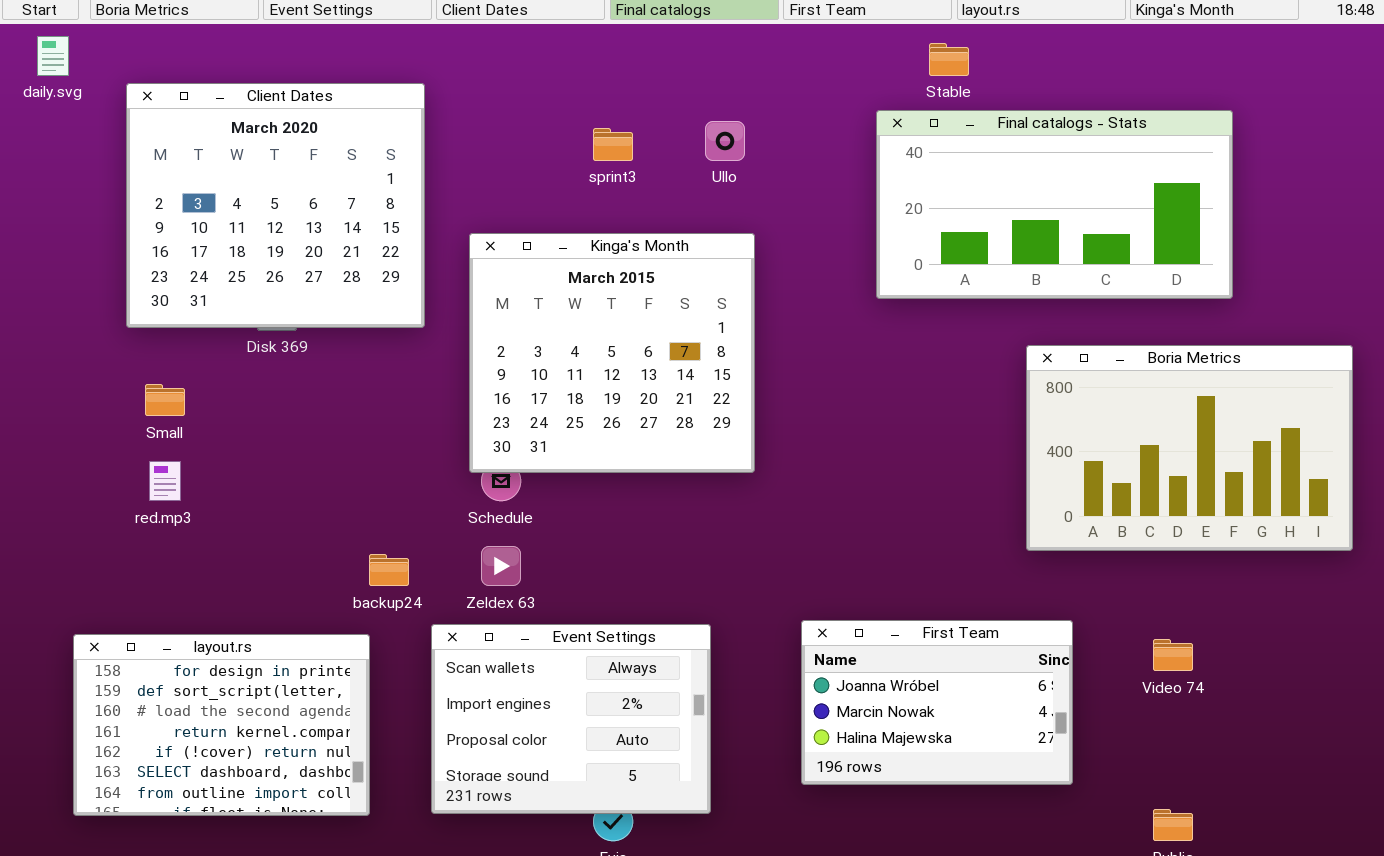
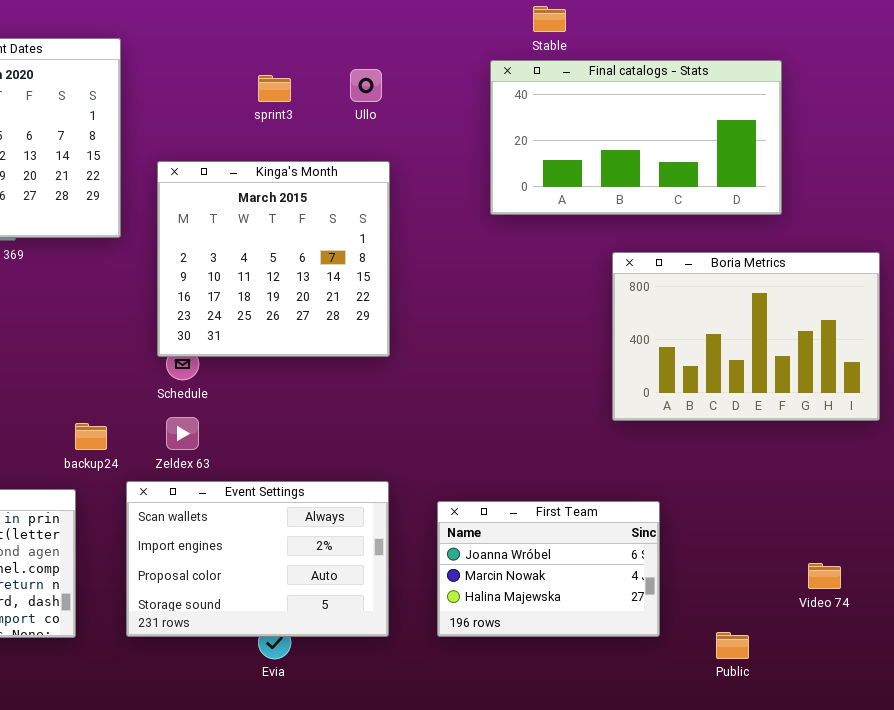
First Team: [801,620,1073,785] -> [437,501,660,637], moved
Event Settings: [431,624,711,814] -> [126,481,389,637], resized
Video 74: [1153,639,1193,671] -> [808,563,841,589], moved

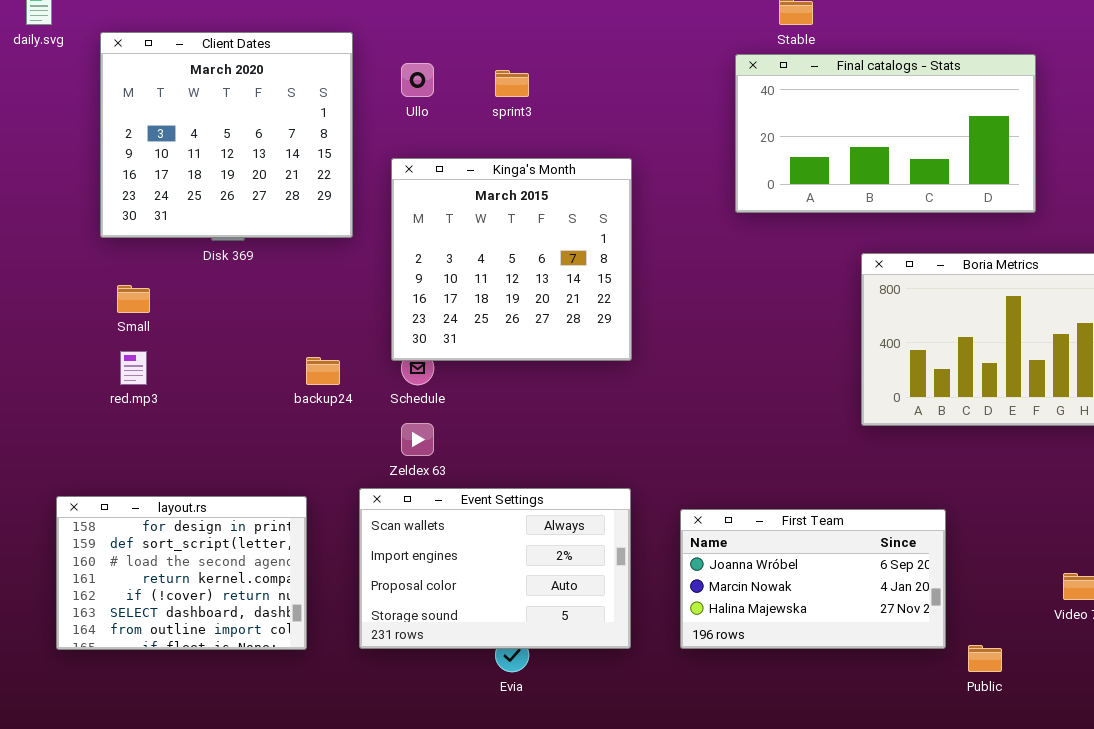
Ullo: [350,69,382,102] -> [401,63,434,97], moved
backup24: [75,423,107,450] -> [306,357,340,385], moved
First Team: [437,501,660,637] -> [680,509,946,649], resized

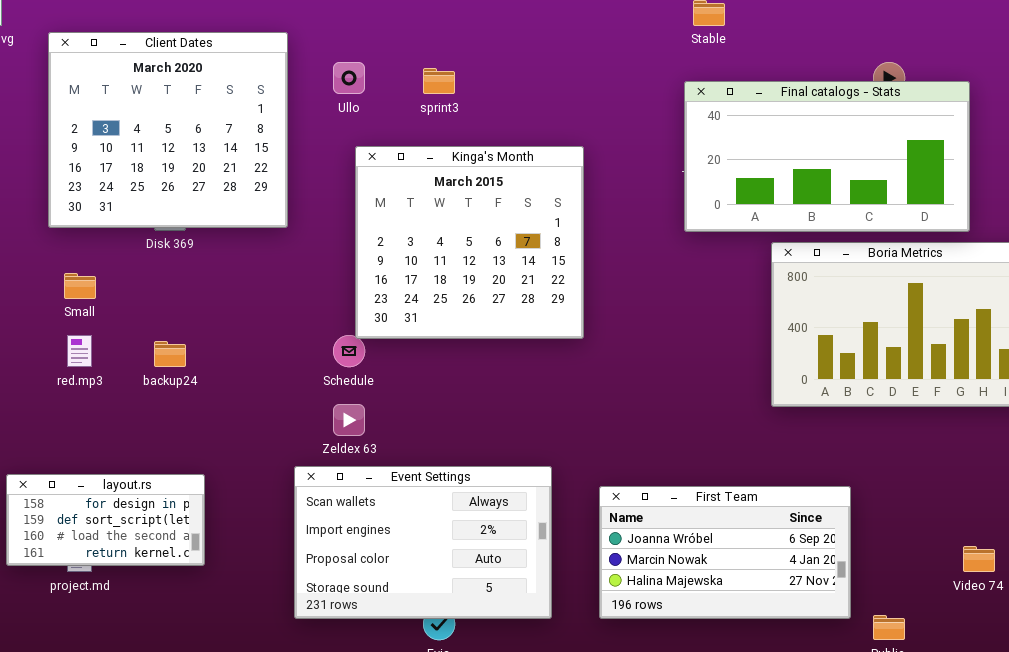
Final catalogs - Stats: [735,54,1036,213] -> [684,81,970,232], moved
Kinga's Month: [391,158,632,361] -> [355,146,584,339], moved
backup24: [306,357,340,385] -> [154,341,186,367], moved
layout.rs: [56,496,307,650] -> [6,474,205,566], resized

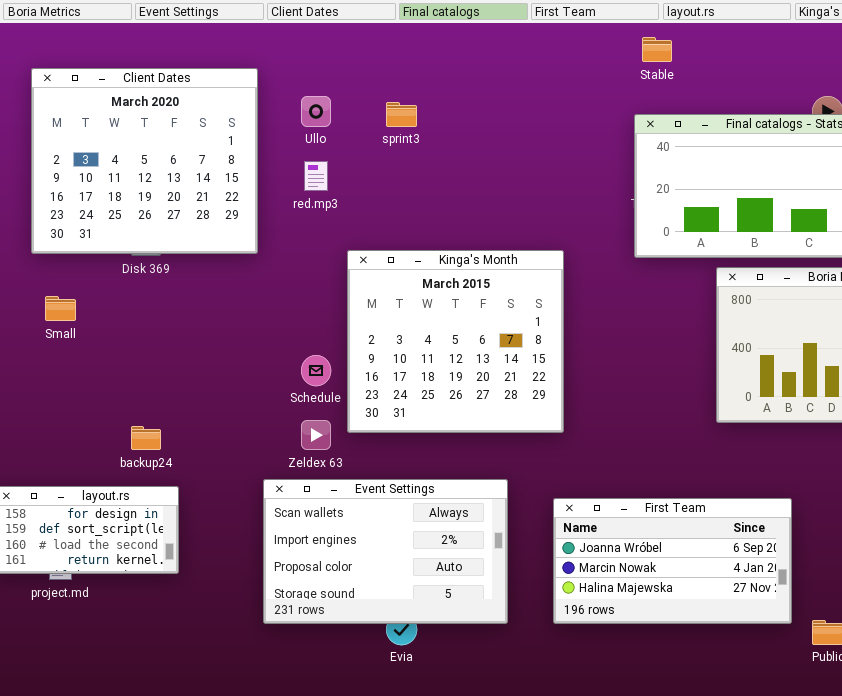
Kinga's Month: [355,146,584,339] -> [347,250,564,433], moved
red.mp3: [67,335,92,367] -> [304,161,328,191], moved
backup24: [154,341,186,367] -> [131,426,161,450], moved

